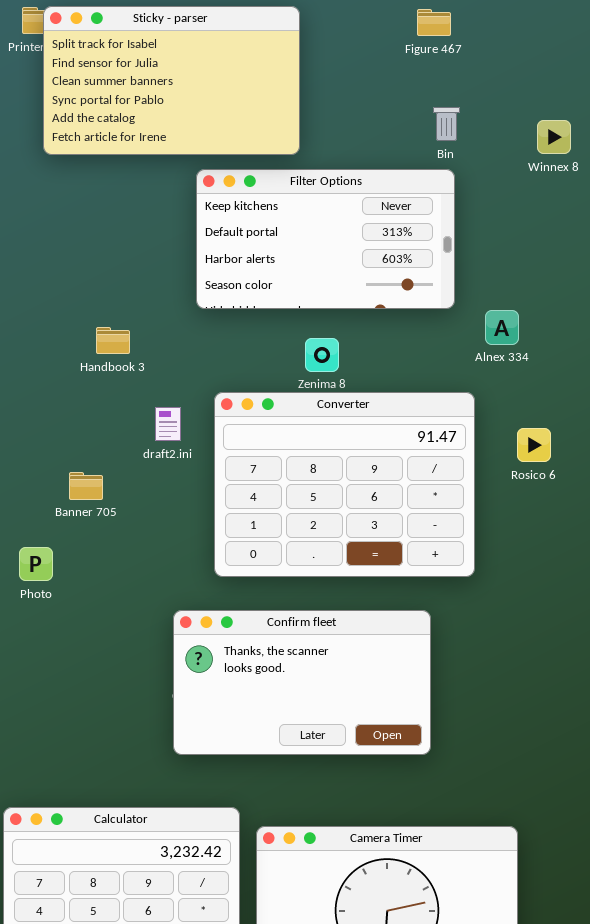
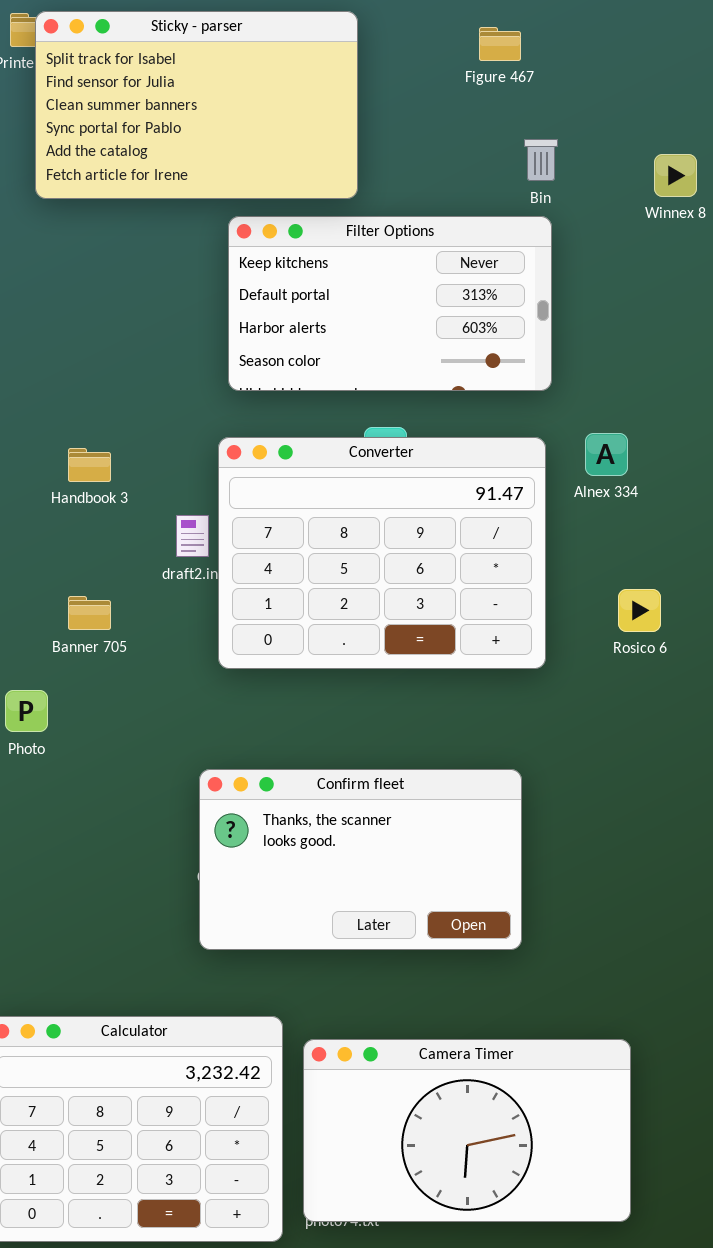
Figure 467: [417,9,451,36] -> [479,27,521,61], moved
Alnex 334: [485,310,519,345] -> [585,433,628,476], moved
Handbook 3: [96,327,130,354] -> [68,448,111,482], moved
Converter: [214,392,475,577] -> [218,437,546,669], moved
Rosico 6: [517,428,551,462] -> [618,589,661,632], moved

